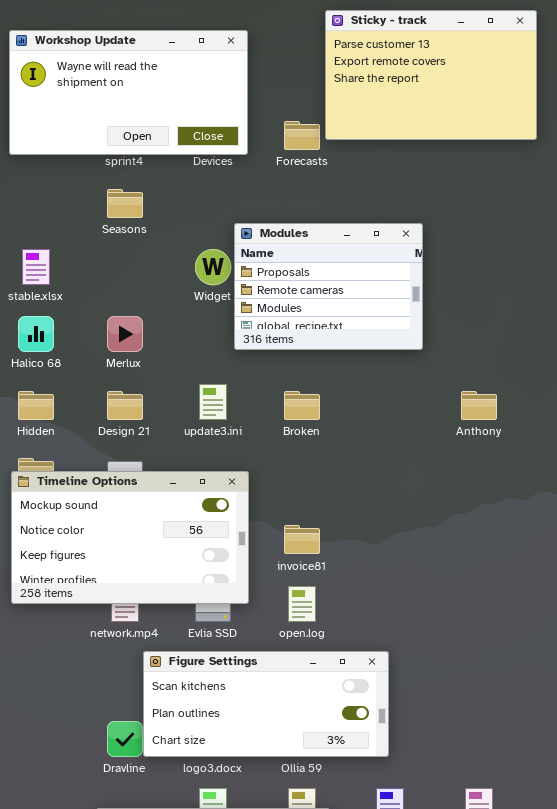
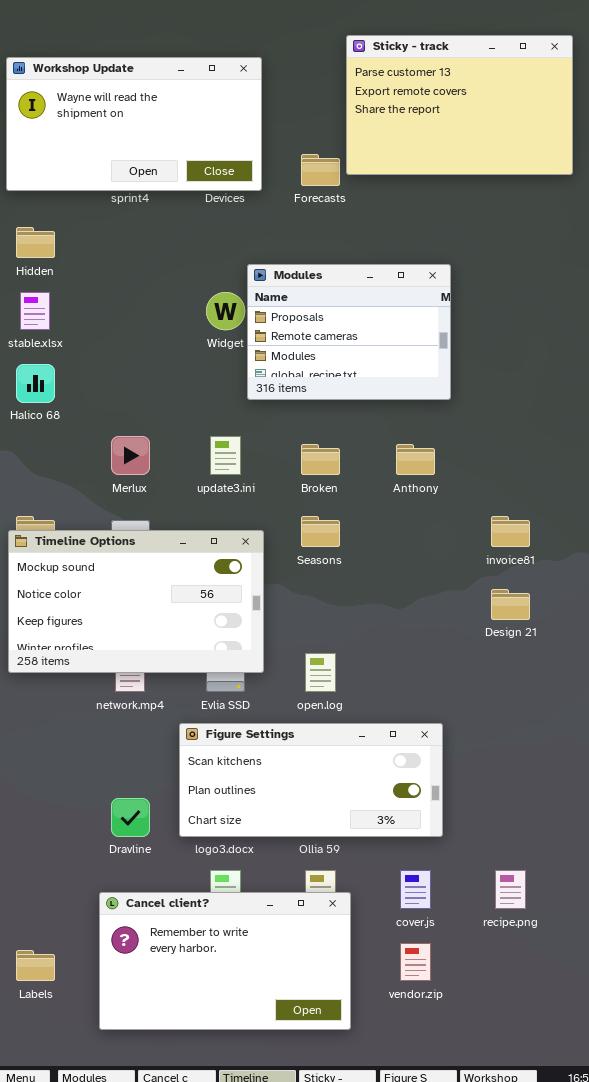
Seasons: [107,189,143,218] -> [301,516,340,547], moved
Merlux: [107,316,143,352] -> [111,436,150,475], moved
Hidden: [18,391,54,420] -> [16,227,55,258], moved
Design 21: [107,391,143,420] -> [491,589,530,620], moved
Anthony: [461,391,497,420] -> [396,444,435,475], moved
invoice81: [284,525,320,554] -> [491,516,530,547], moved
Figure Settings: [143,651,389,757] -> [179,723,443,837], moved

